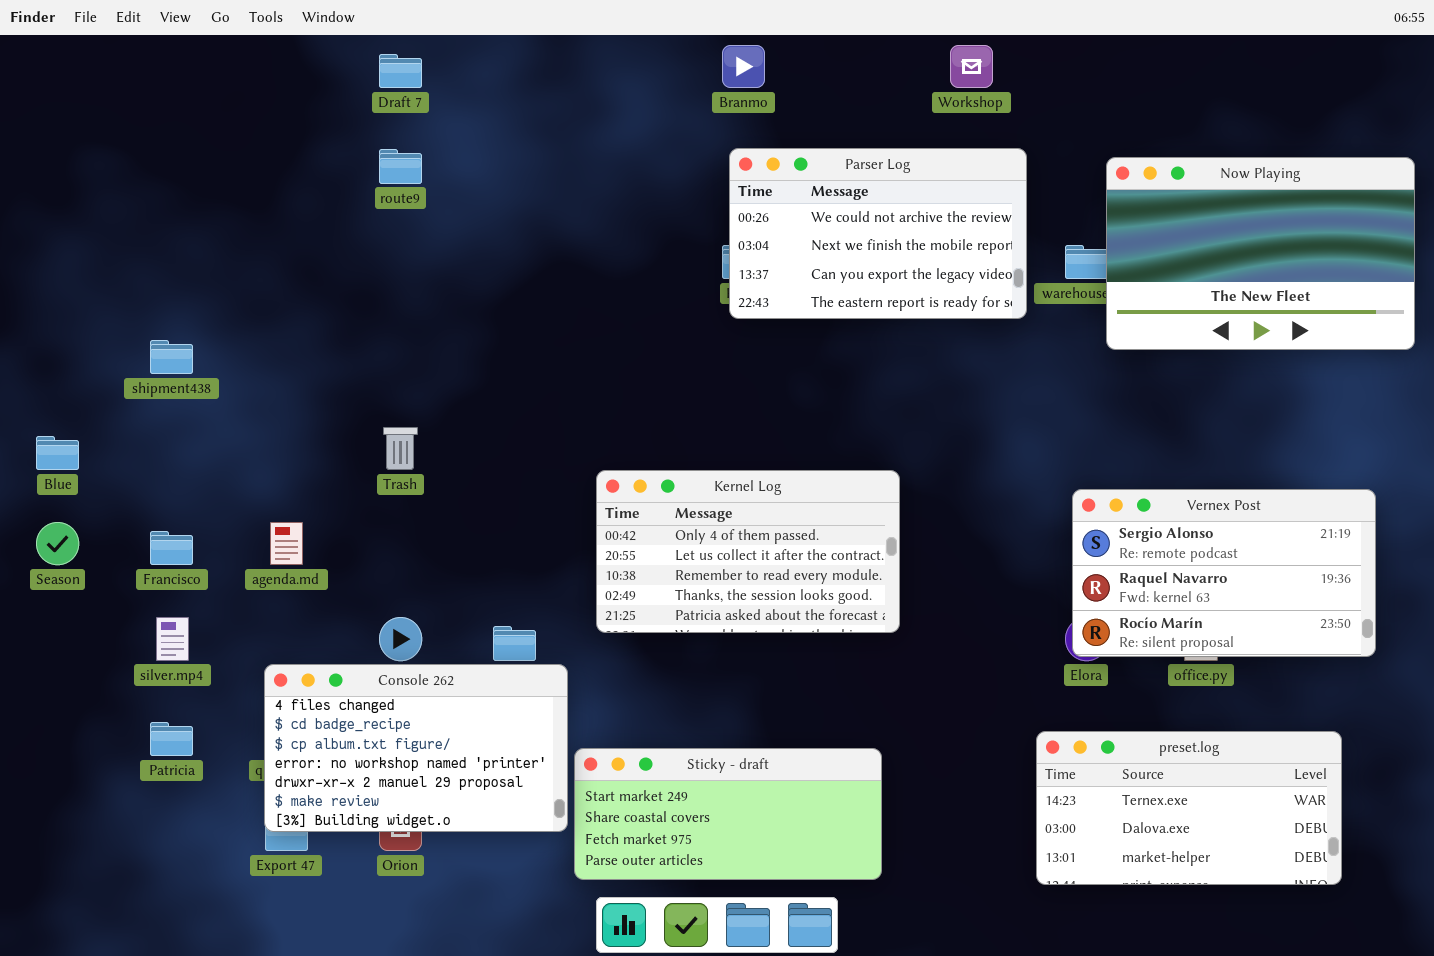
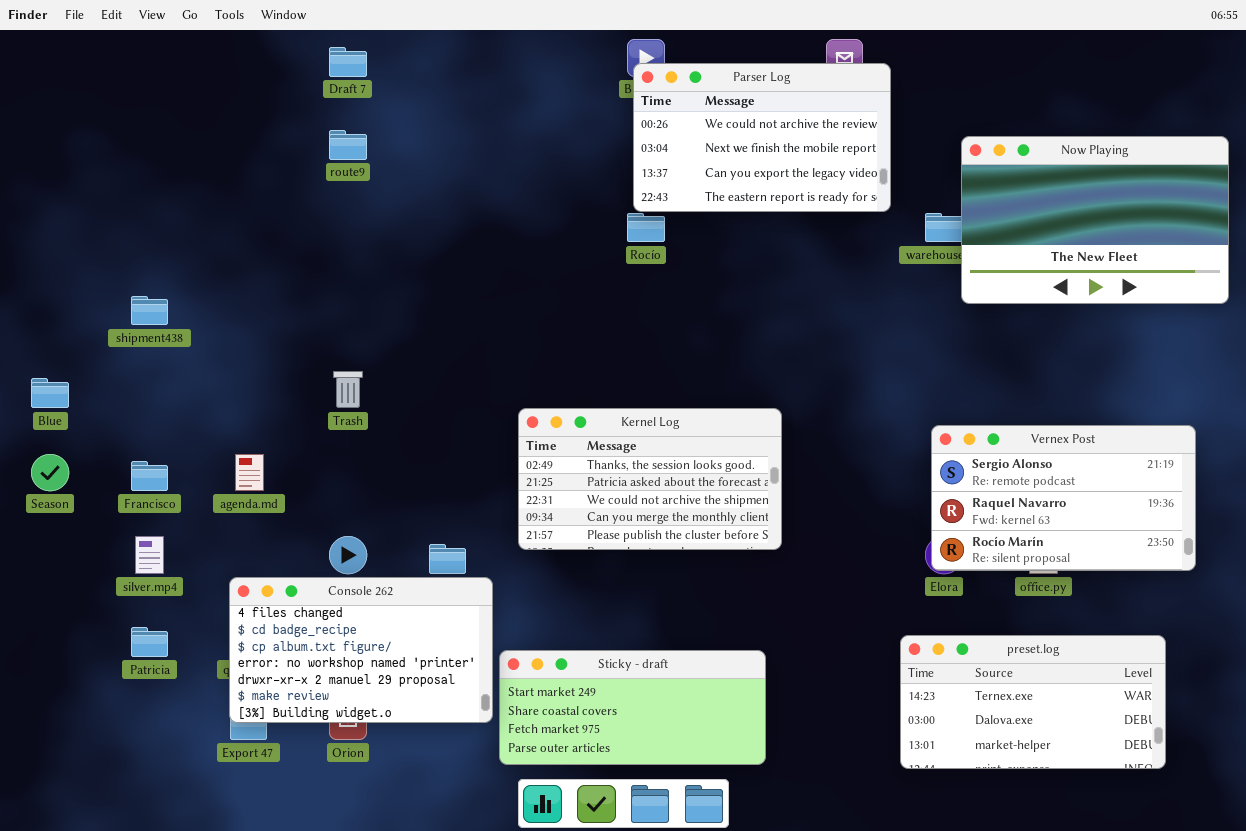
Parser Log: [729,148,1027,319] -> [633,63,891,212], moved
Kernel Log: [596,470,900,633] -> [518,408,782,550], scrolled down 3 rows

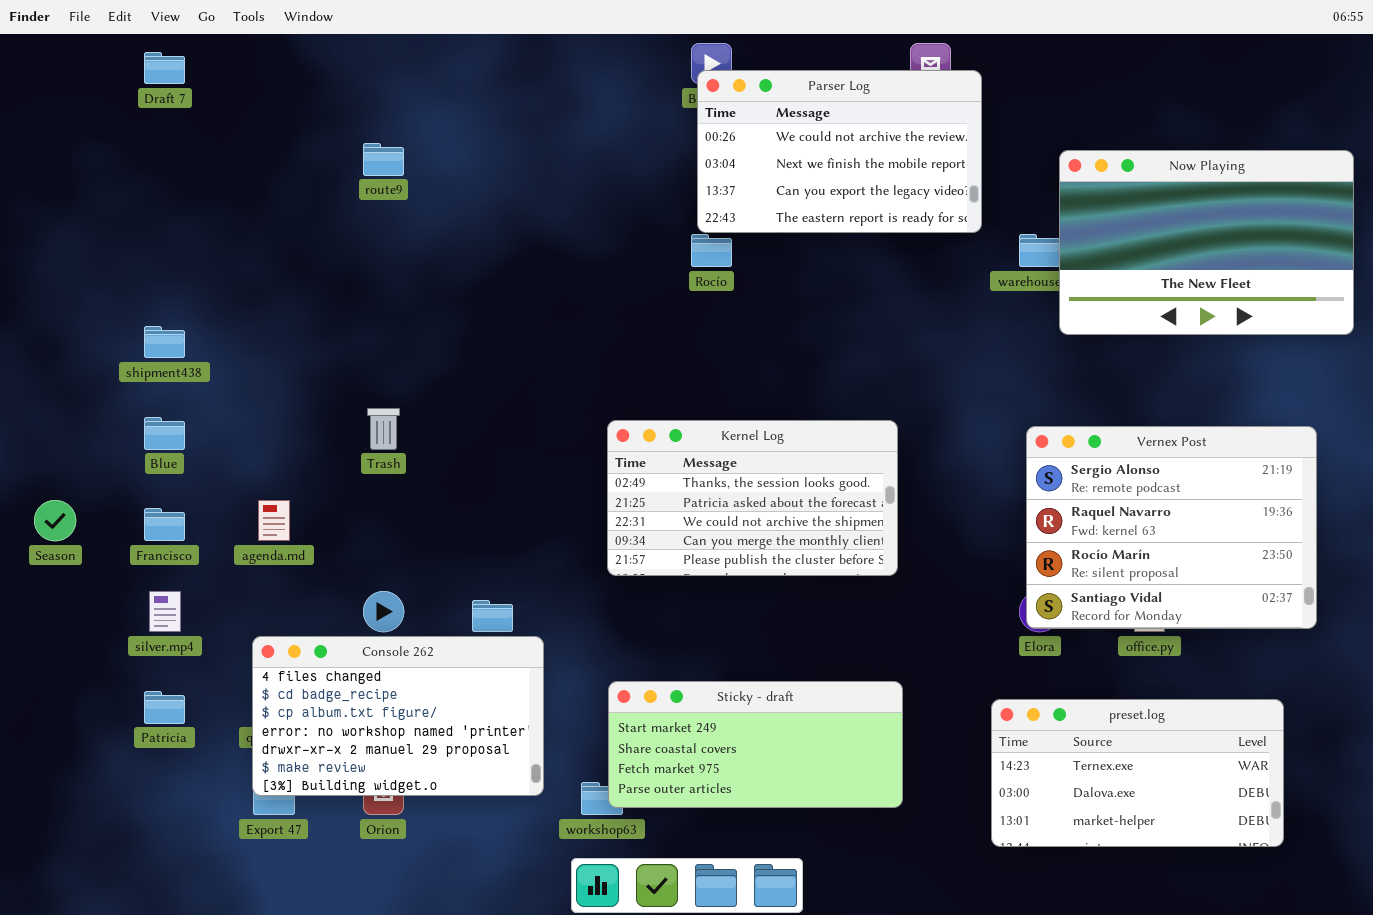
Draft 7: [329,47,367,77] -> [144,52,185,84], moved
Blue: [31,378,69,408] -> [144,417,185,450], moved
Kernel Log: [518,408,782,550] -> [607,420,898,576], moved
Vernex Post: [931,425,1196,571] -> [1026,426,1317,629], resized
Sticky - draft: [499,650,766,765] -> [608,681,903,808], moved

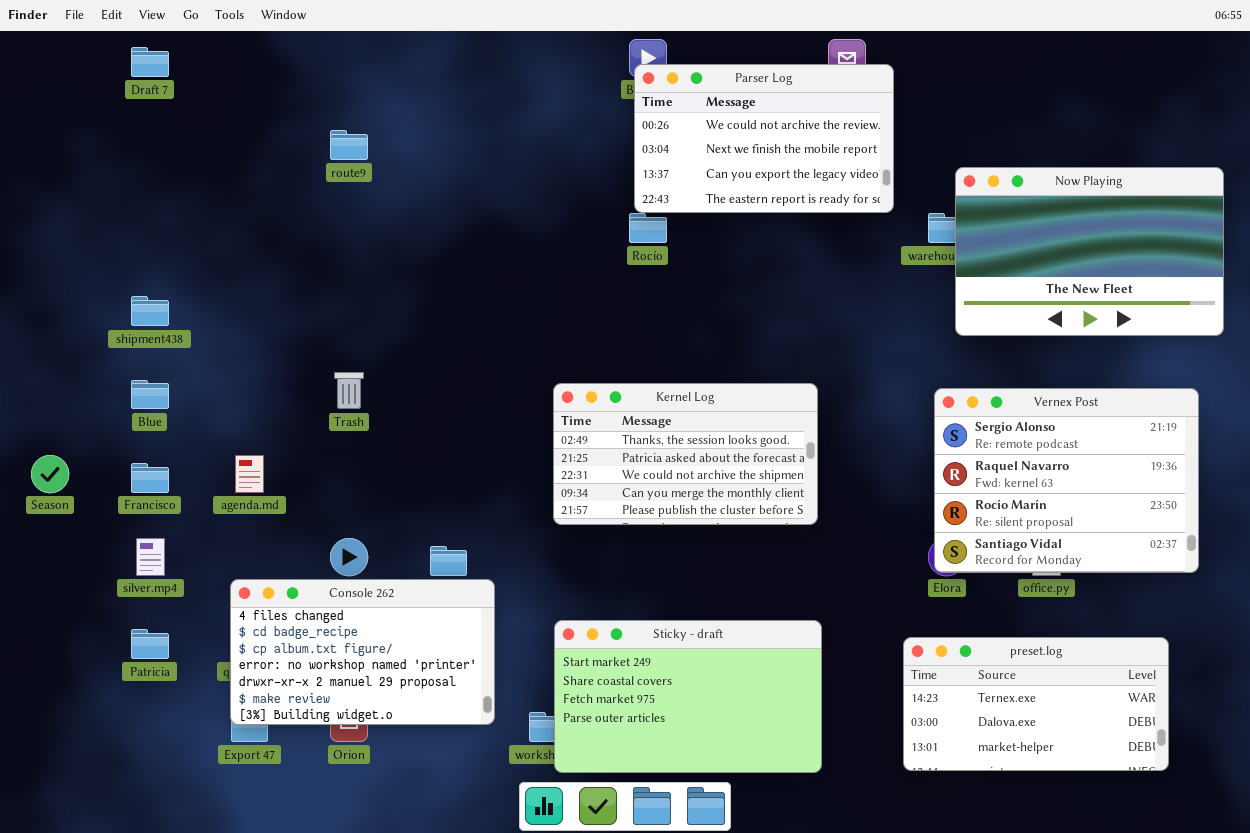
Now Playing: [1059,150,1354,335] -> [955,167,1224,336], moved
Sticky - draft: [608,681,903,808] -> [554,620,822,773], resized

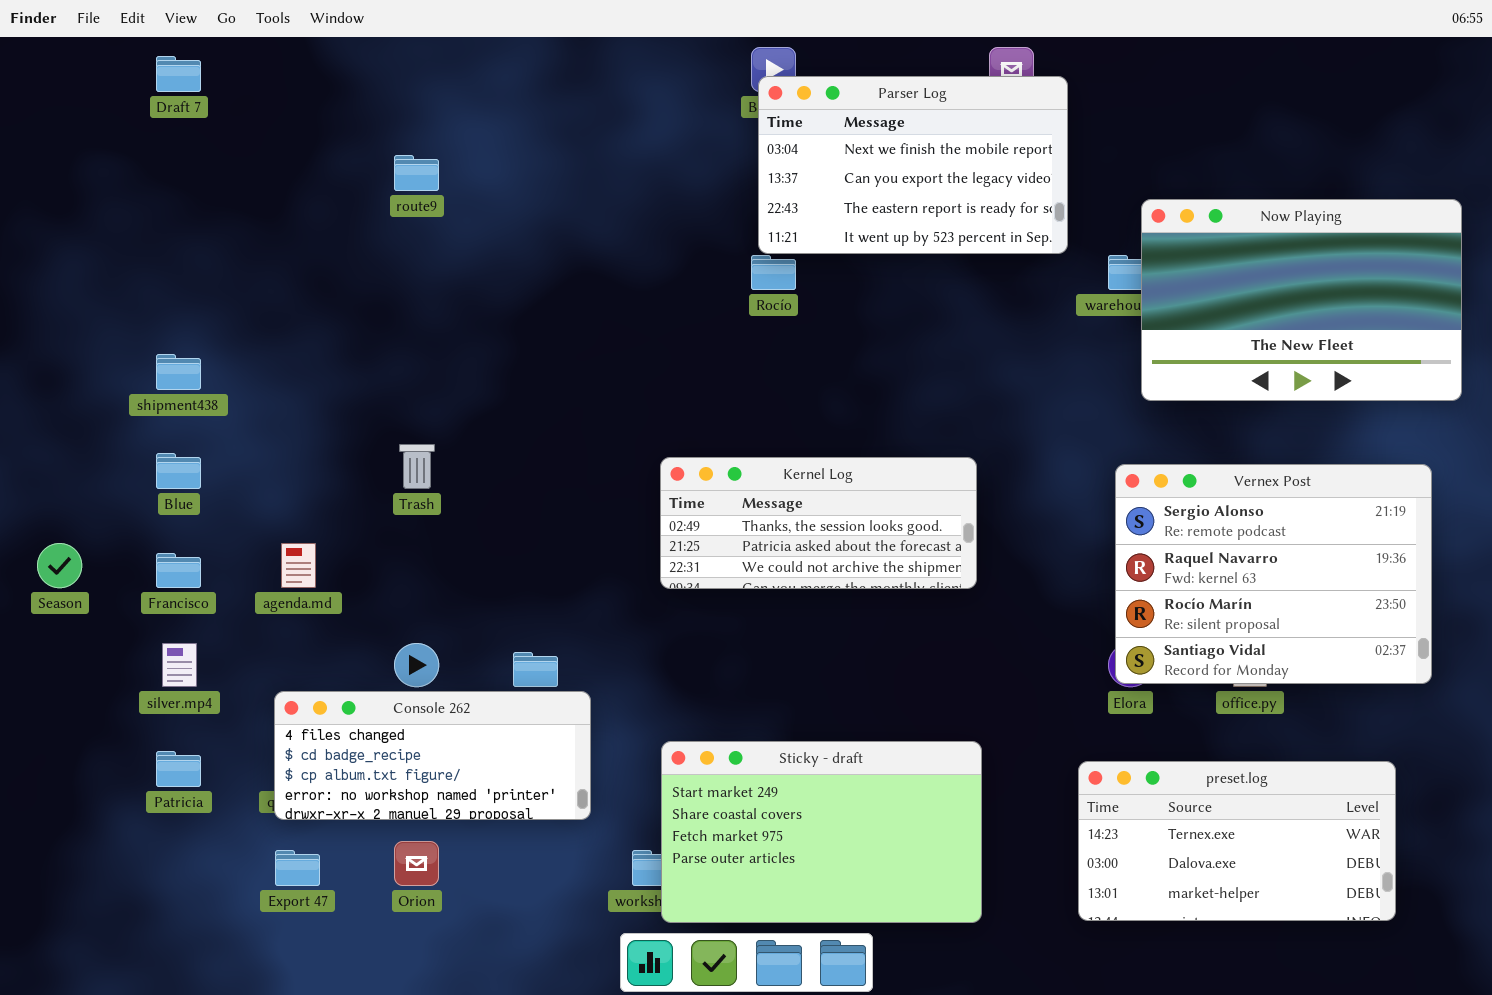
Parser Log: [634,64,894,213] -> [758,76,1068,254], scrolled down 1 row
Kernel Log: [553,383,818,525] -> [660,457,977,589], resized
Console 262: [230,579,495,725] -> [274,691,591,820], resized

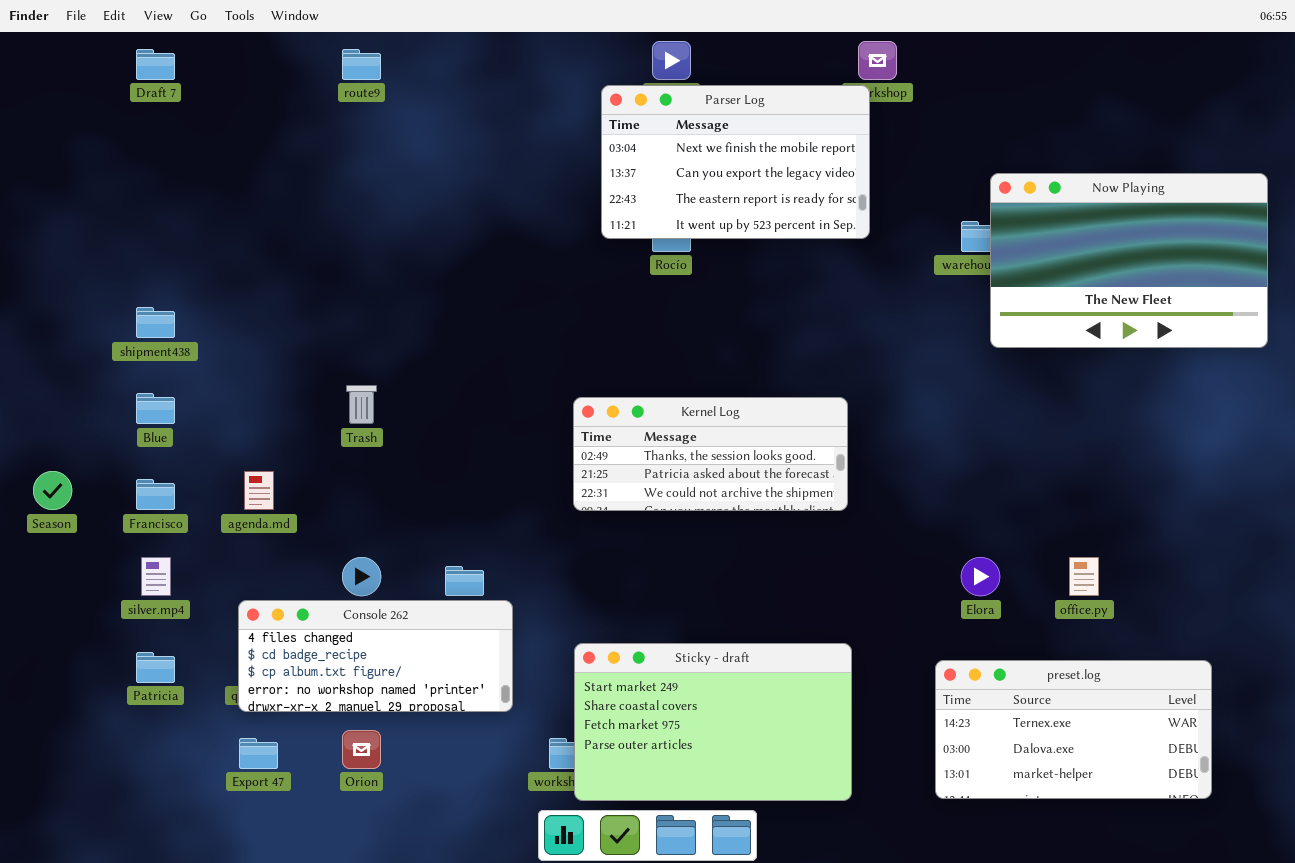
Parser Log: [758,76,1068,254] -> [601,85,870,239], moved
route9: [394,155,439,191] -> [342,49,381,80], moved
Vernex Post: [1115,464,1432,684] -> none, closed

